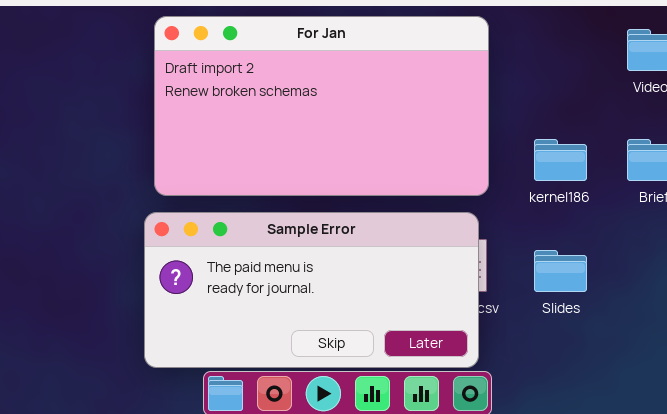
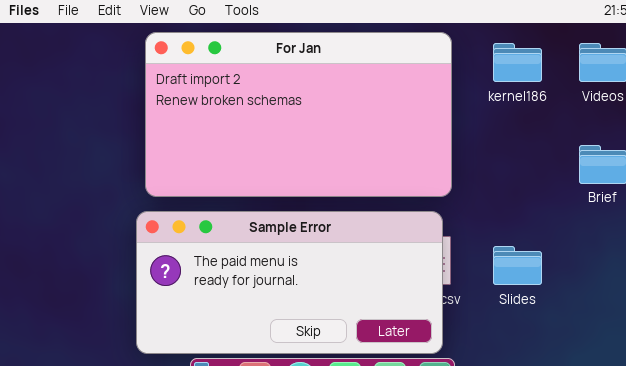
kernel186: [534,139,587,181] -> [493,43,542,82], moved

